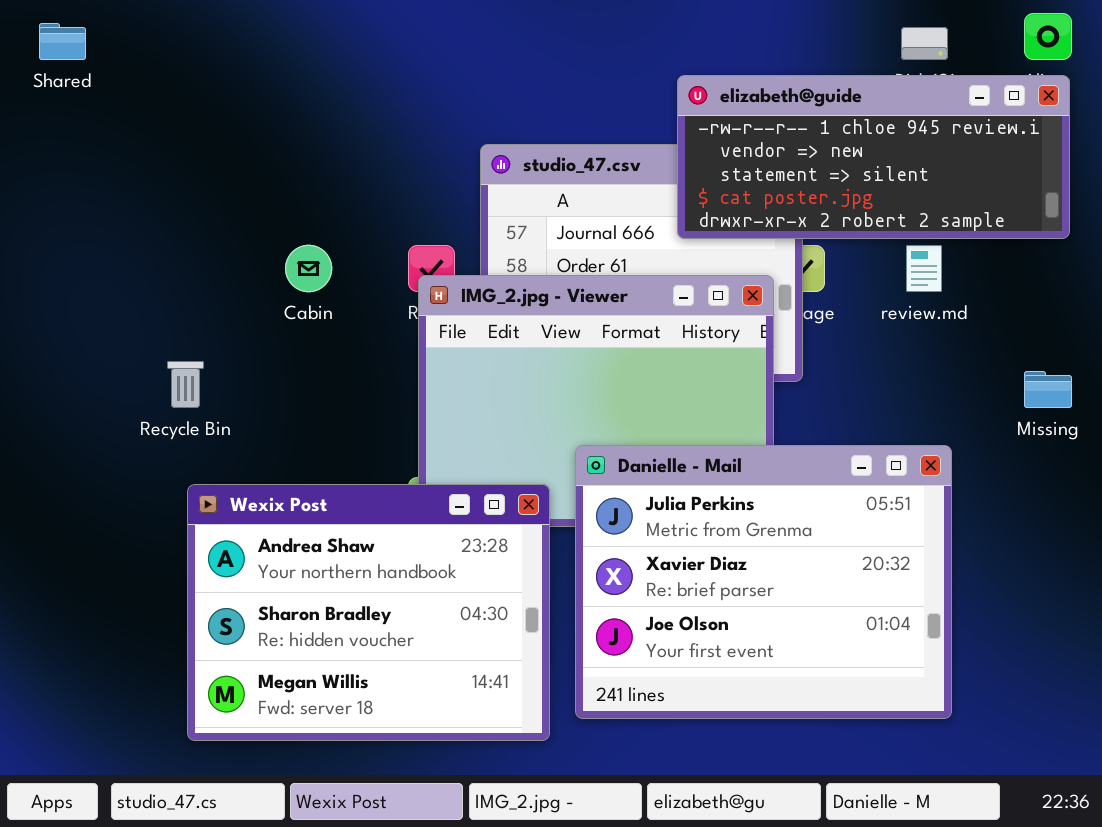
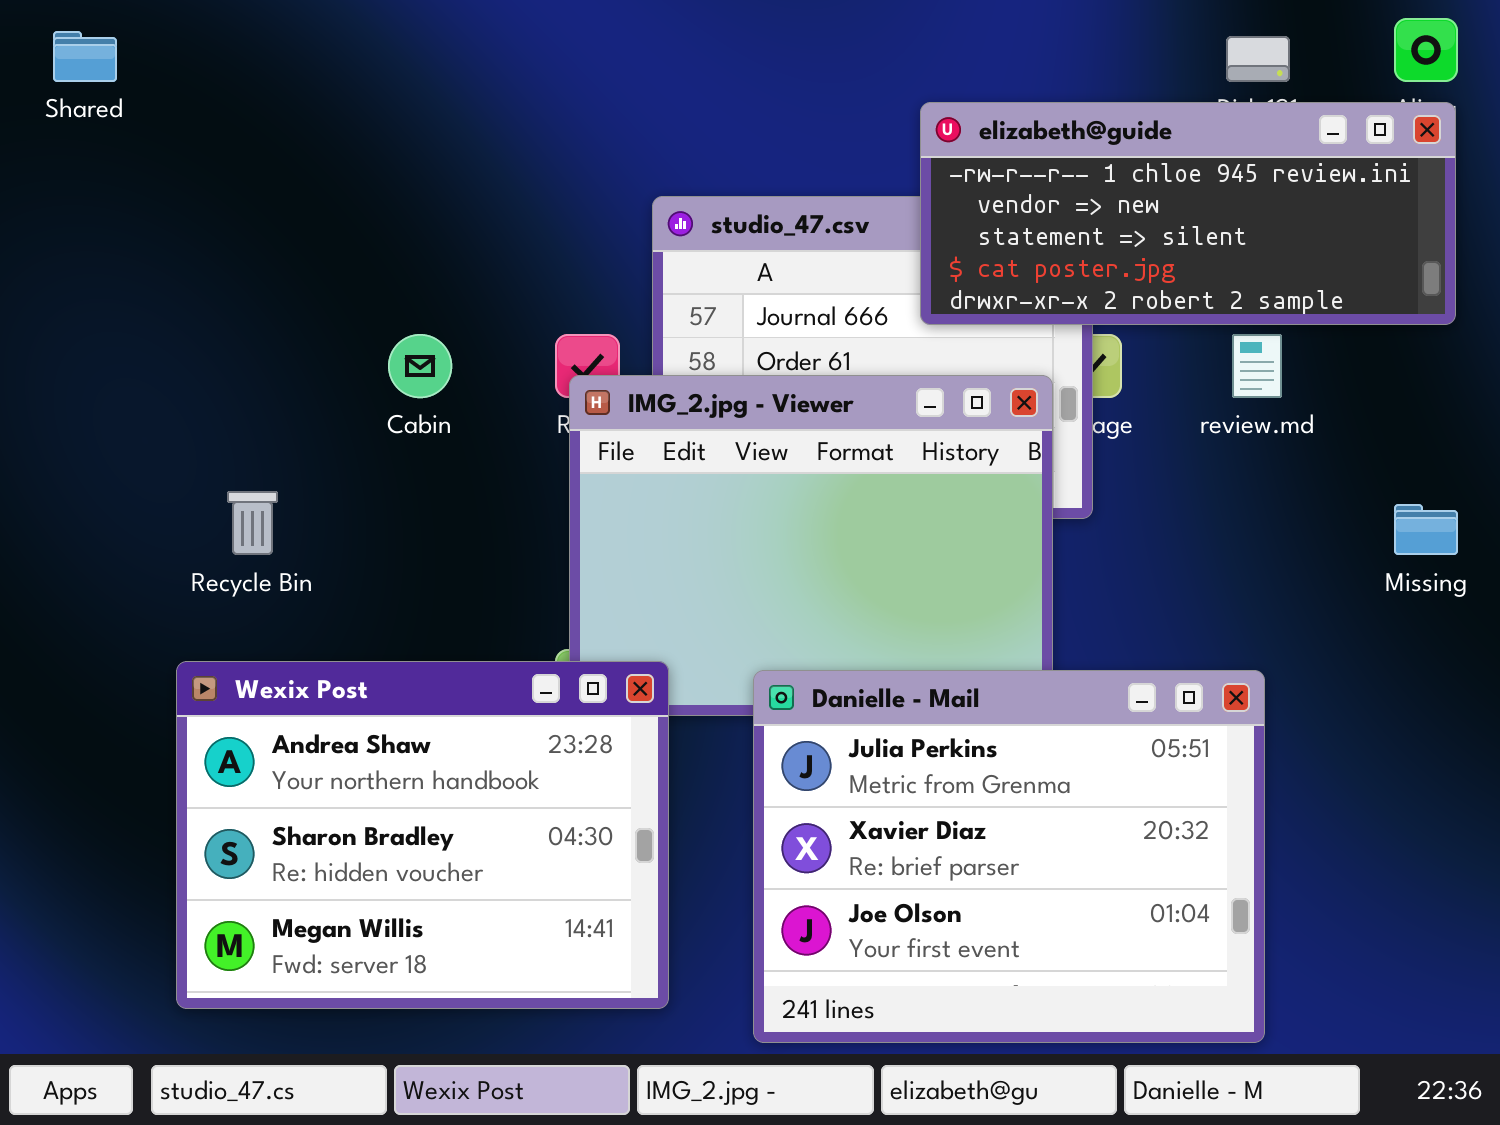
Danielle - Mail: [575,445,952,719] -> [753,670,1265,1043], moved
Wexix Post: [187,484,550,741] -> [176,661,669,1009], moved

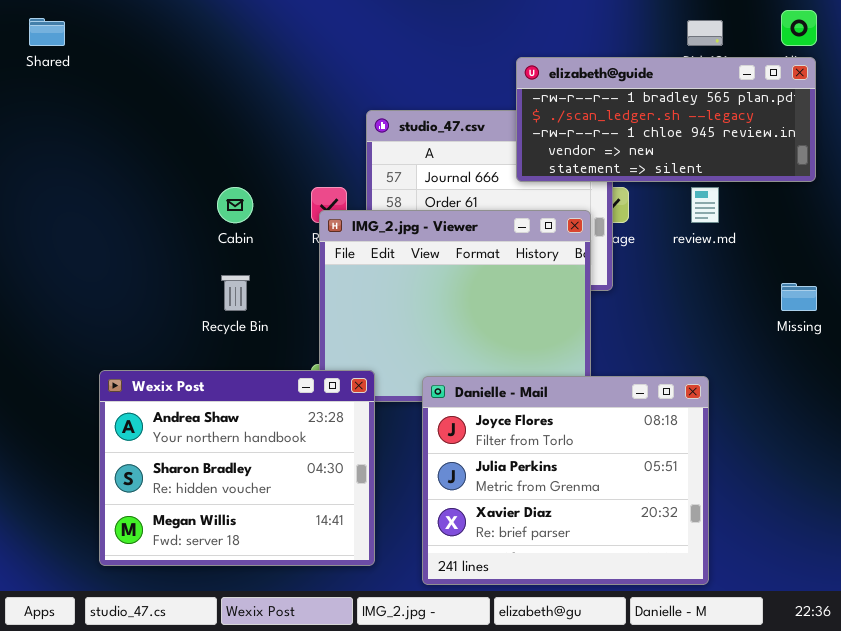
elizabeth@guide: [920,102,1456,325] -> [516,57,816,182], scrolled up 2 rows
Recycle Bin: [227,491,278,555] -> [221,275,250,311], moved
Danielle - Mail: [753,670,1265,1043] -> [422,376,709,585], scrolled up 1 row

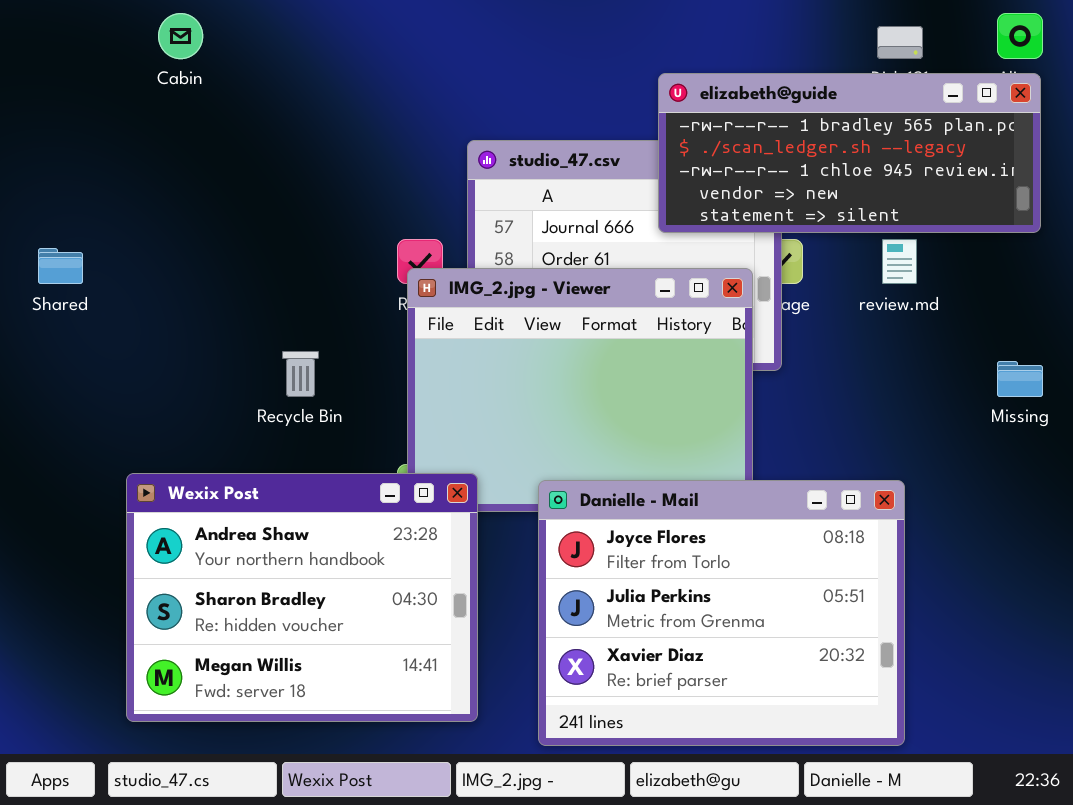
Shared: [29,18,65,46] -> [38,248,83,284], moved
Cabin: [217,187,253,223] -> [158,13,203,59], moved

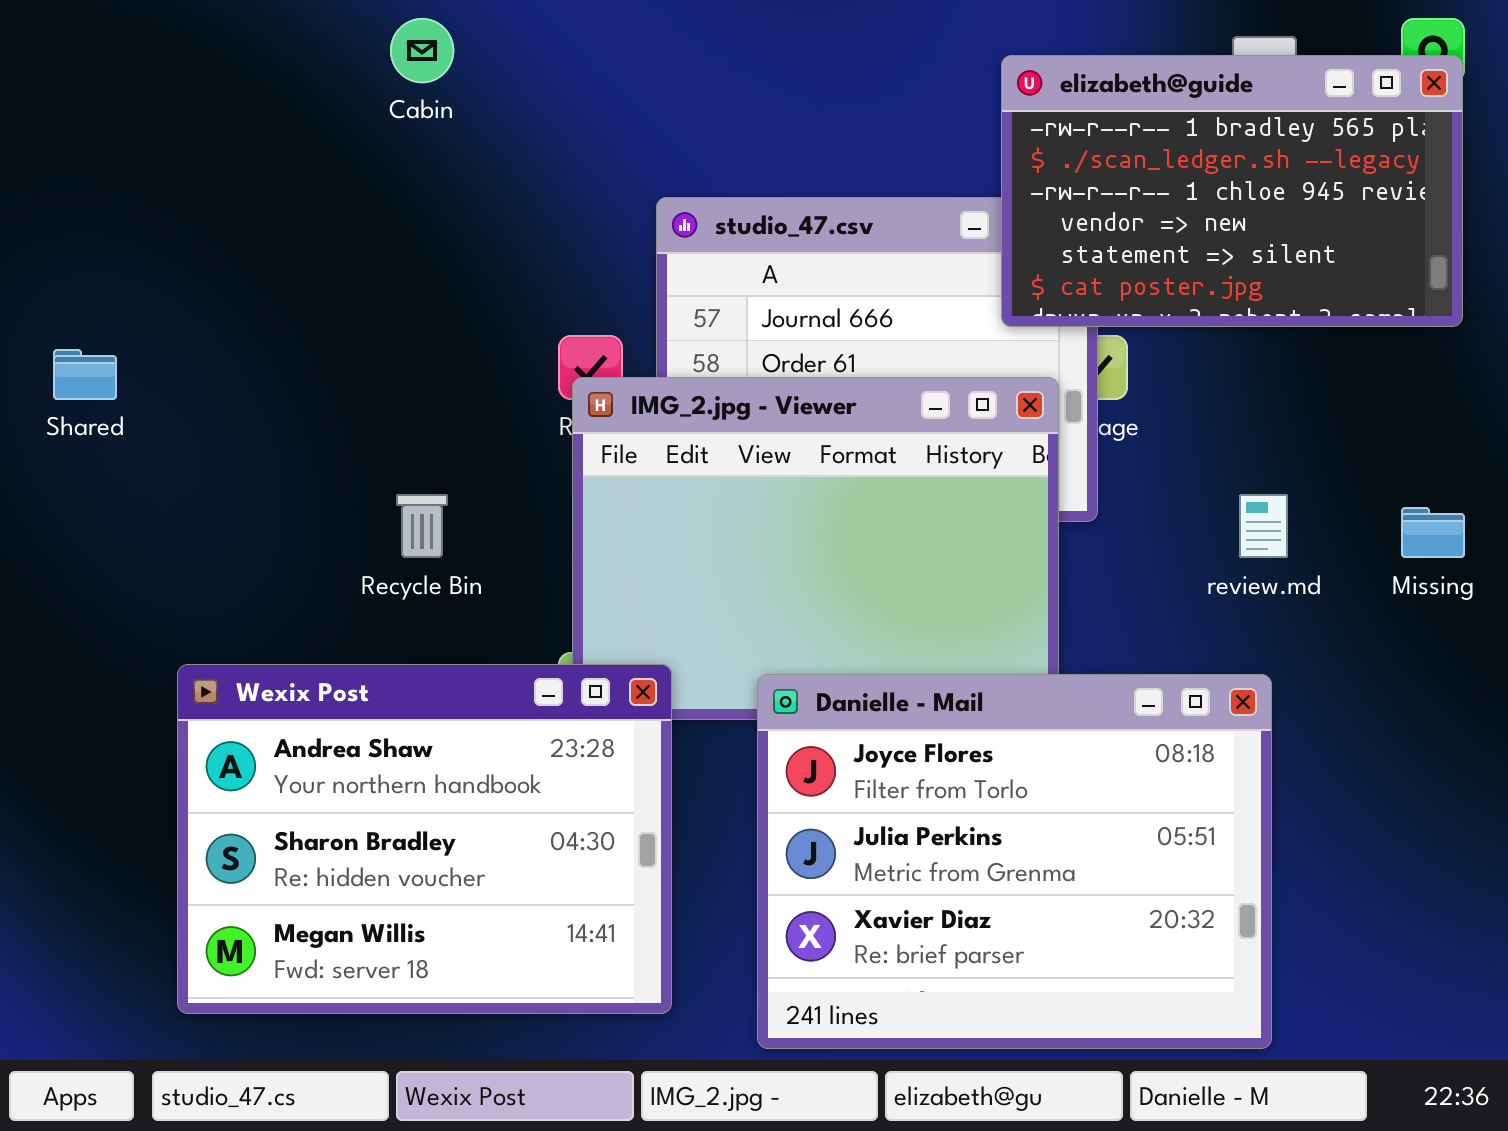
Cabin: [158,13,203,59] -> [390,18,454,83], moved
elizabeth@guide: [658,73,1041,233] -> [1001,55,1463,327], resized
review.md: [882,239,917,284] -> [1239,494,1288,558], moved

